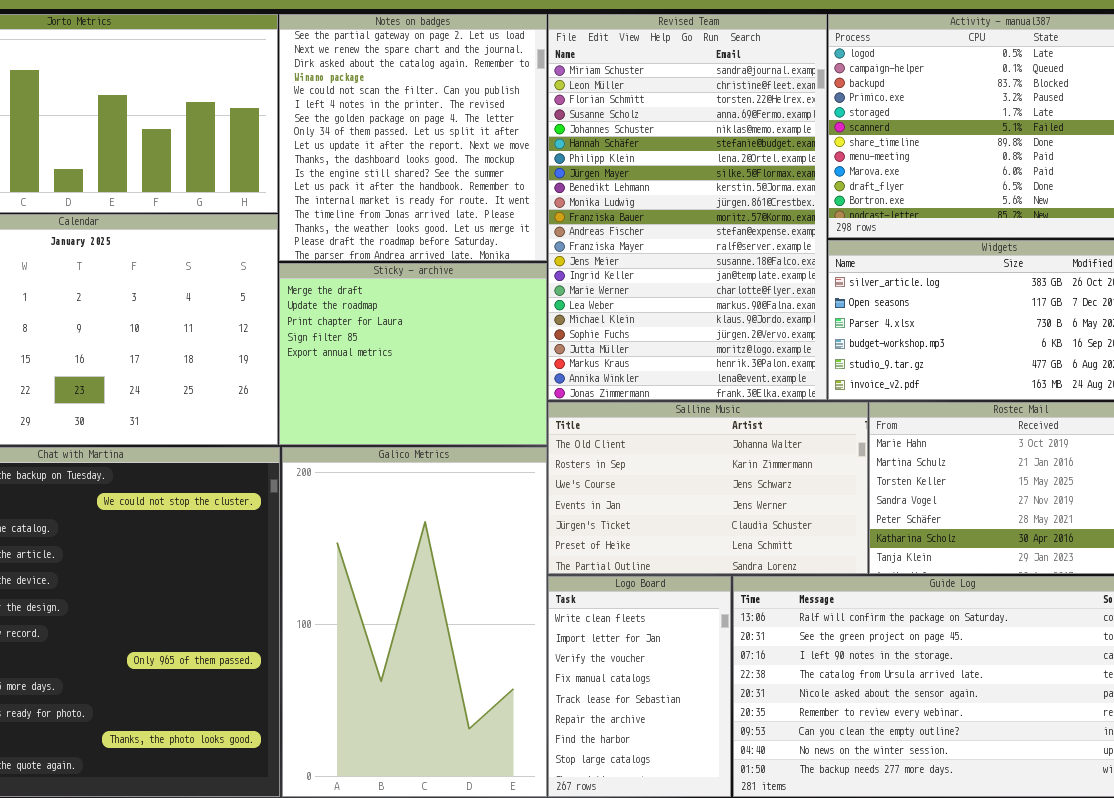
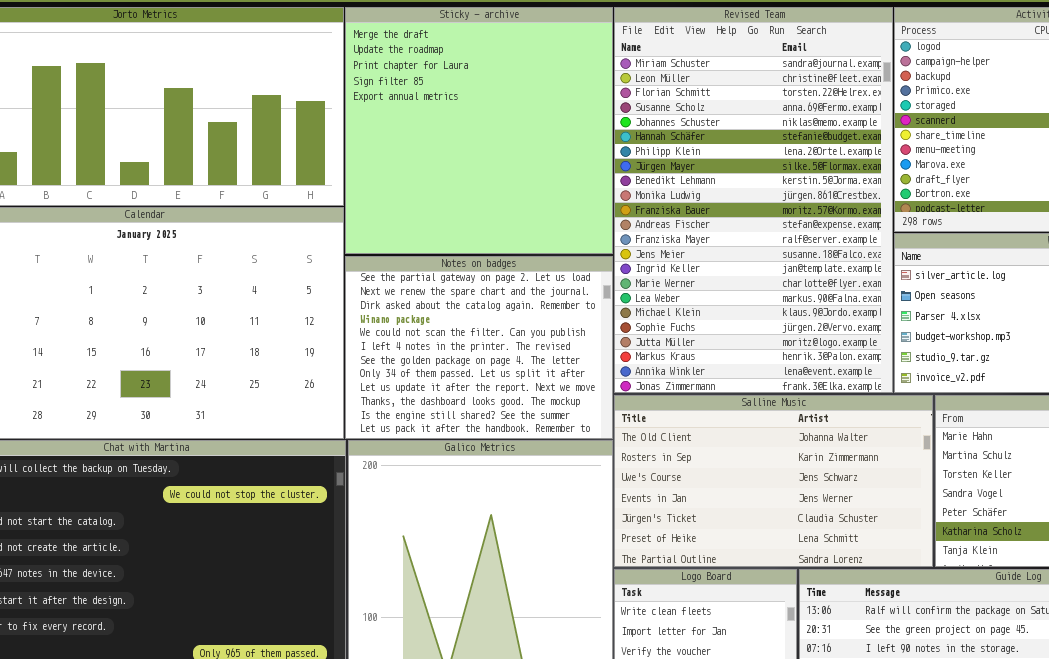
Notes on badges: [279,14,547,261] -> [345,256,613,439], moved, resized
Sticky - archive: [279,263,547,445] -> [345,7,613,254], moved, resized

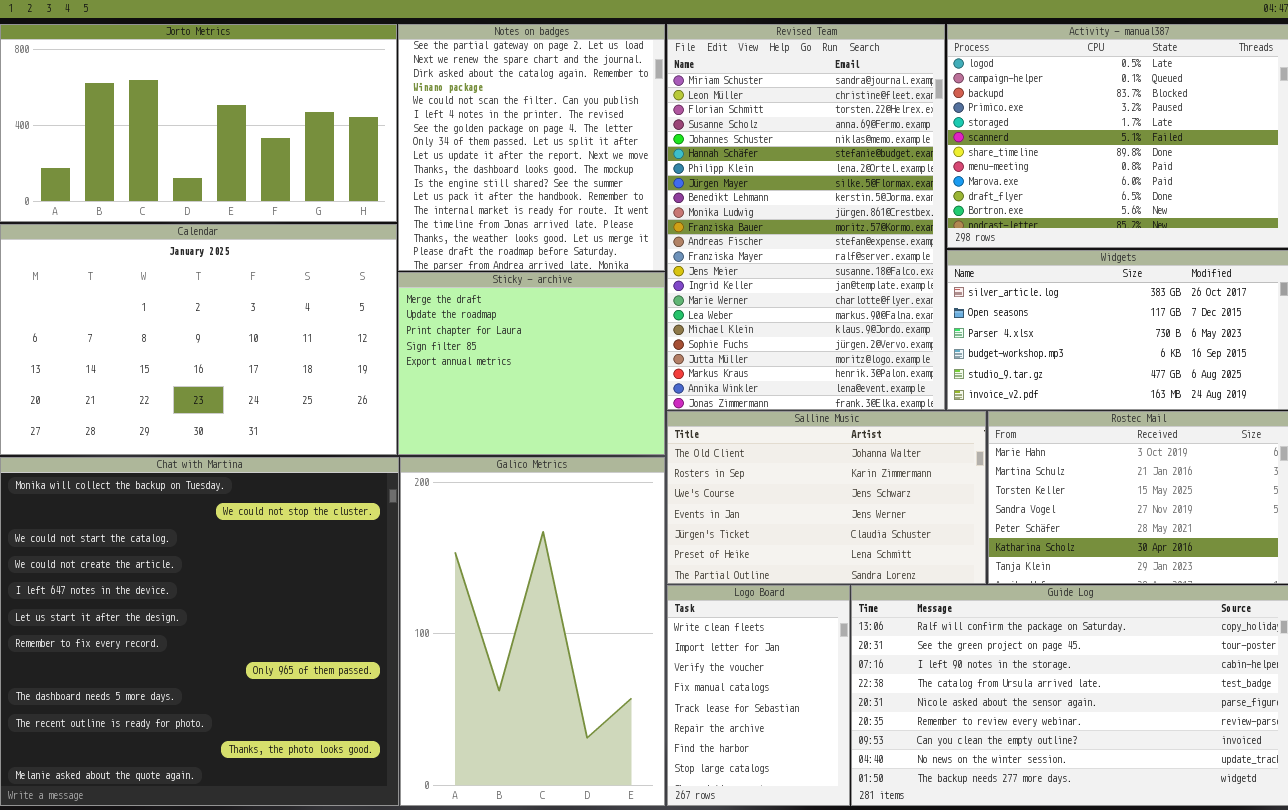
Sticky - archive: [345,7,613,254] -> [398,272,665,455], moved, resized
Notes on badges: [345,256,613,439] -> [398,24,665,271], moved, resized

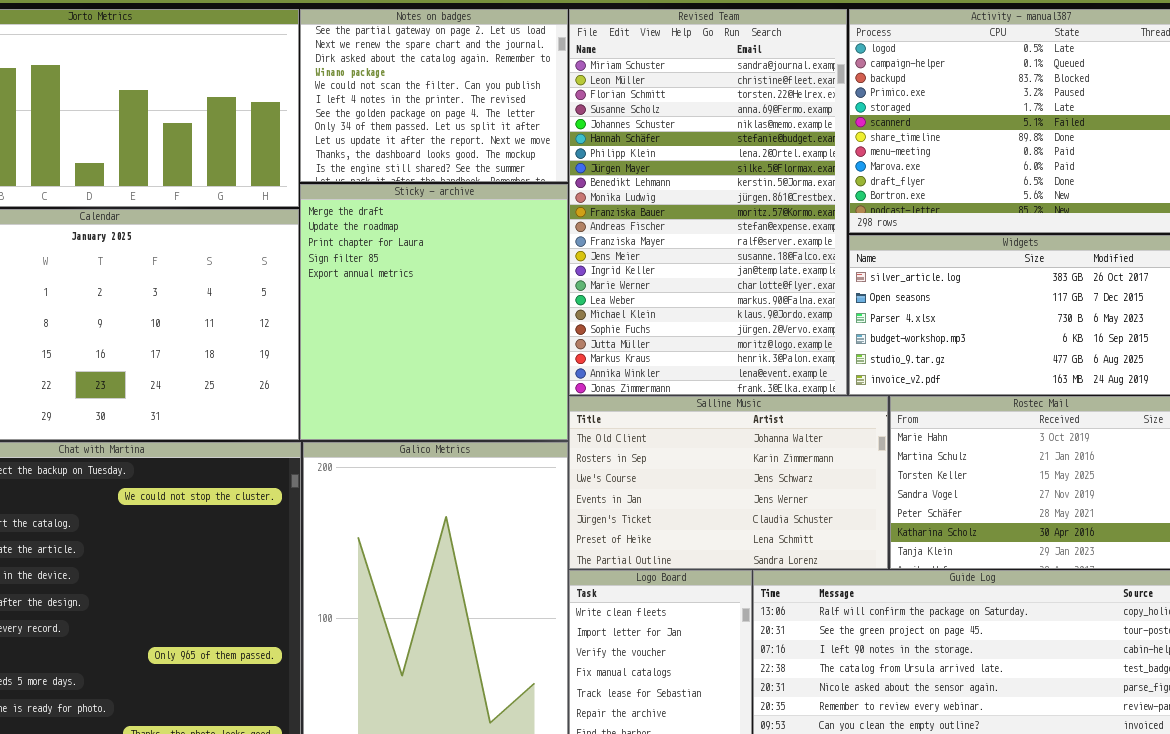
Notes on badges: [398,24,665,271] -> [300,9,568,182], resized
Sticky - archive: [398,272,665,455] -> [300,184,568,440], resized

